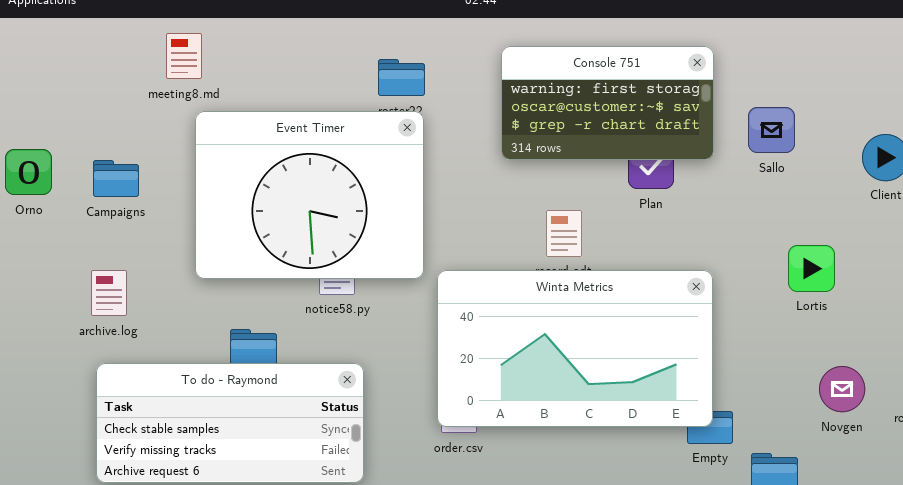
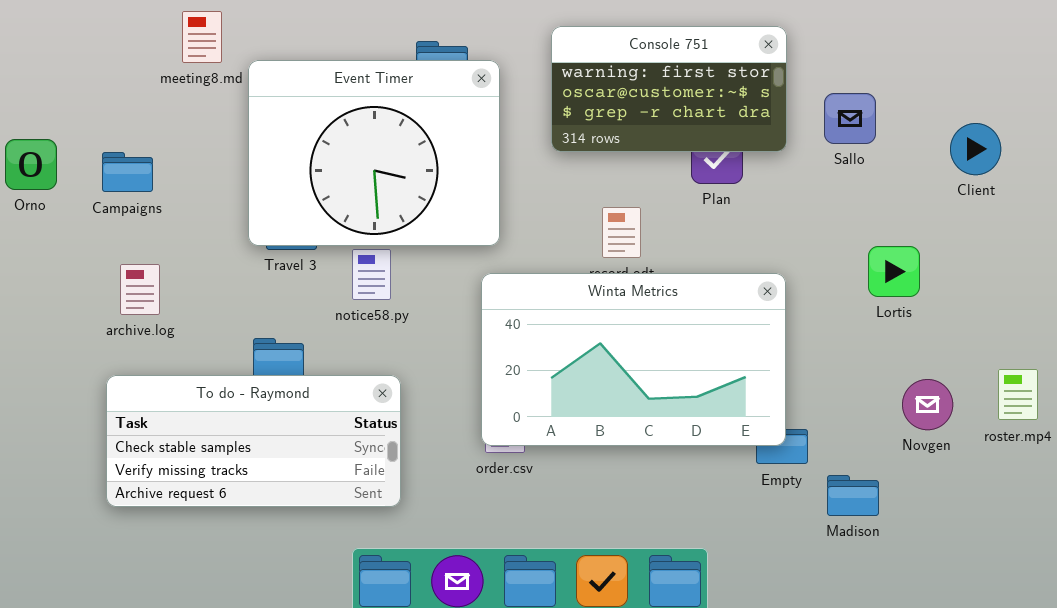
Event Timer: [195,111,424,279] -> [248,60,500,246], moved
archive.log: [91,270,127,316] -> [120,264,160,315], moved

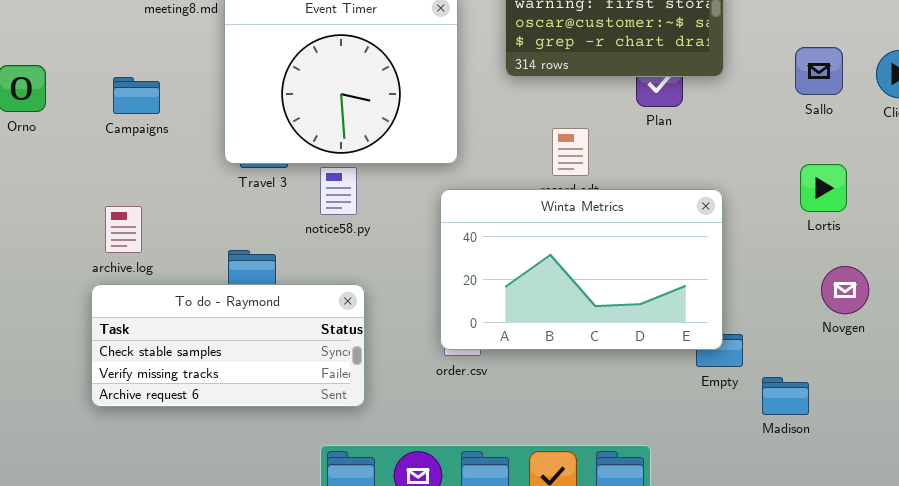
Sallo: [824,93,876,144] -> [795,47,843,95], moved
Campaigns: [102,152,153,192] -> [113,77,160,114], moved
archive.log: [120,264,160,315] -> [105,206,142,253], moved
Novgen: [902,379,953,430] -> [821,266,869,314], moved

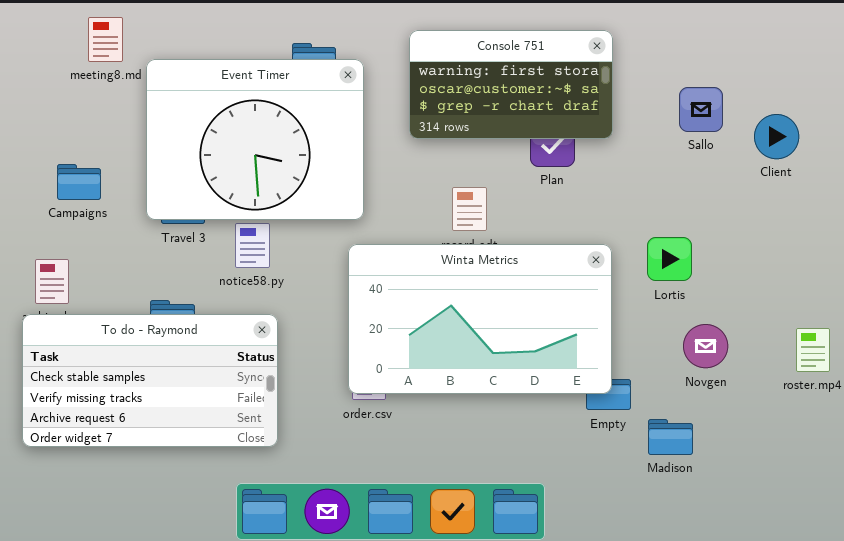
Sallo: [795,47,843,95] -> [679,87,723,132], moved
Campaigns: [113,77,160,114] -> [57,164,101,200], moved
Lortis: [800,164,847,212] -> [647,237,692,281], moved
Novgen: [821,266,869,314] -> [683,324,728,368], moved
To do - Raymond: [91,284,365,407] -> [22,314,278,447], resized

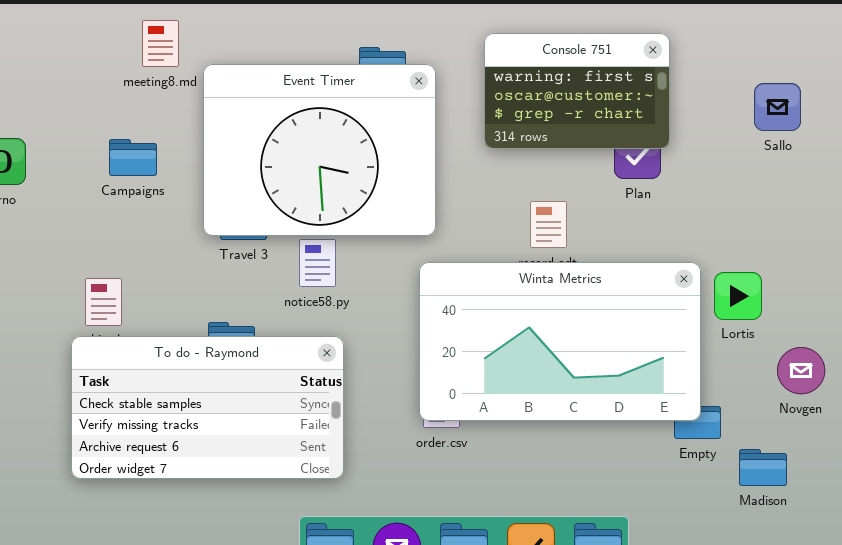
Console 751: [409,30,613,139] -> [484,33,670,149], resized
Sallo: [679,87,723,132] -> [754,83,801,131], moved
Campaigns: [57,164,101,200] -> [109,139,157,176], moved
Lortis: [647,237,692,281] -> [714,272,762,320], moved

